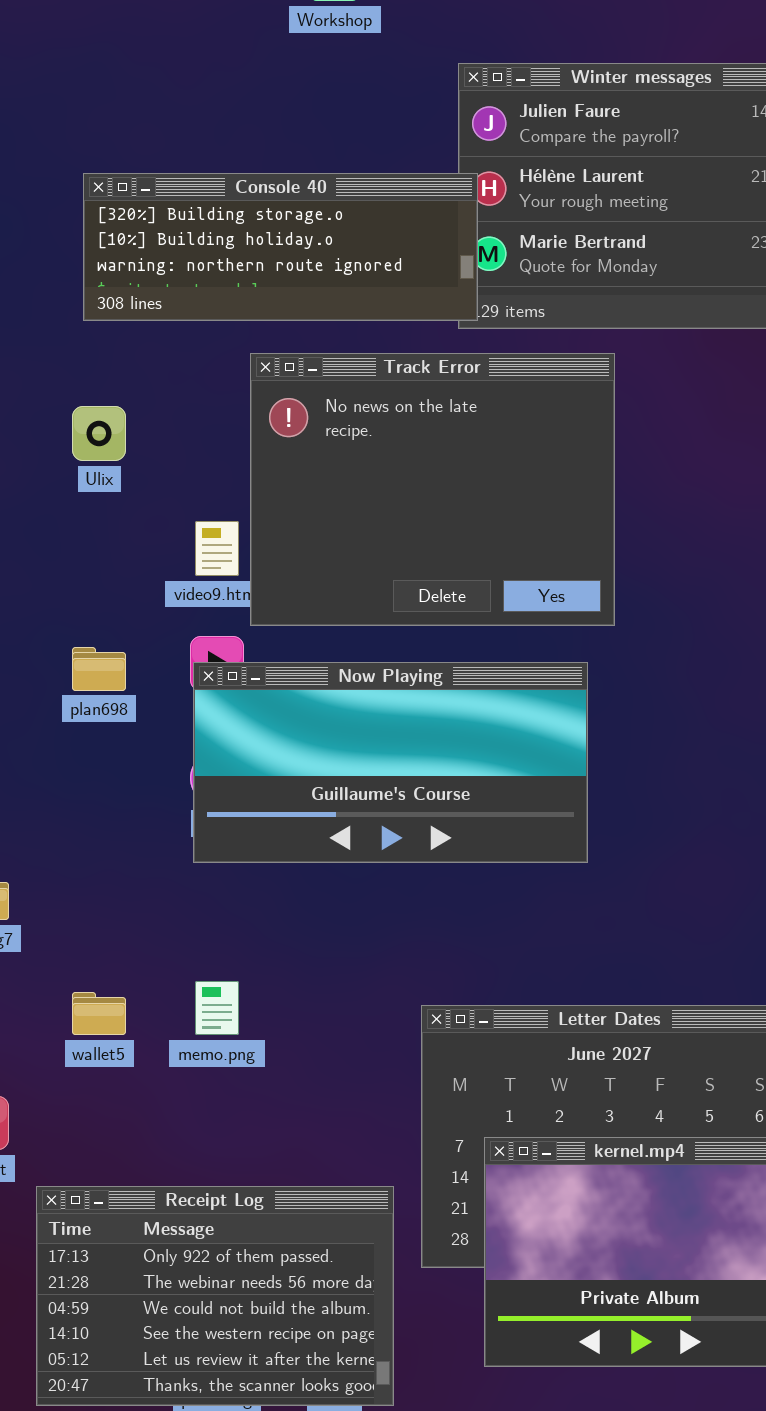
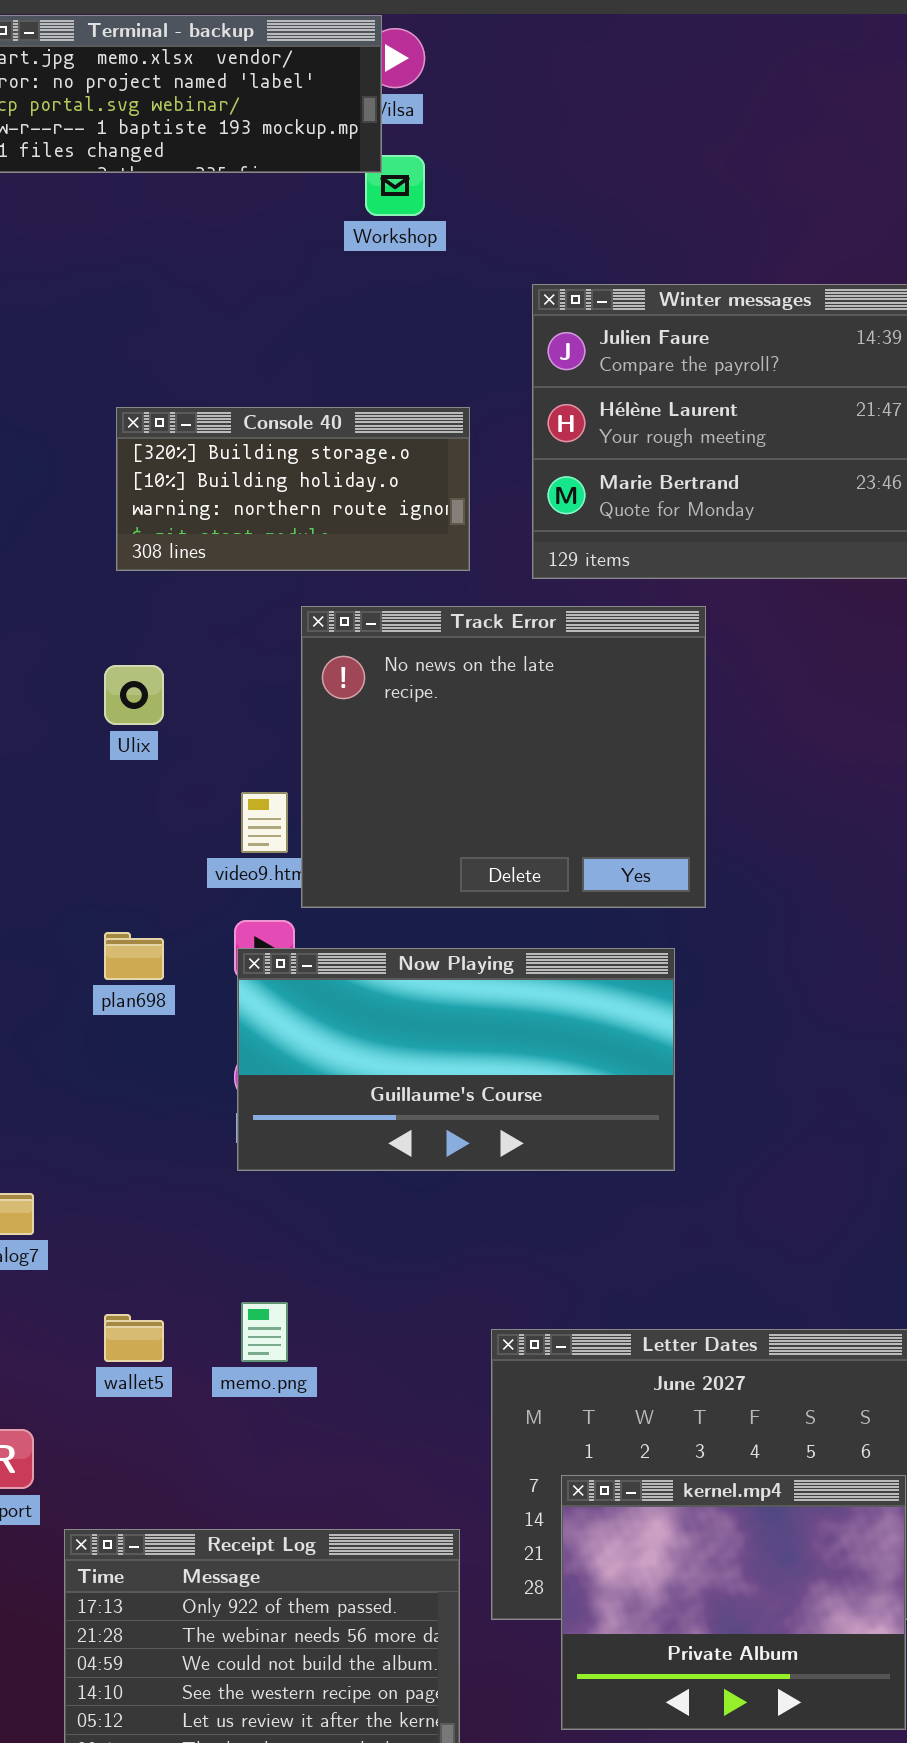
Console 40: [83,173,478,321] -> [116,407,470,571], resized

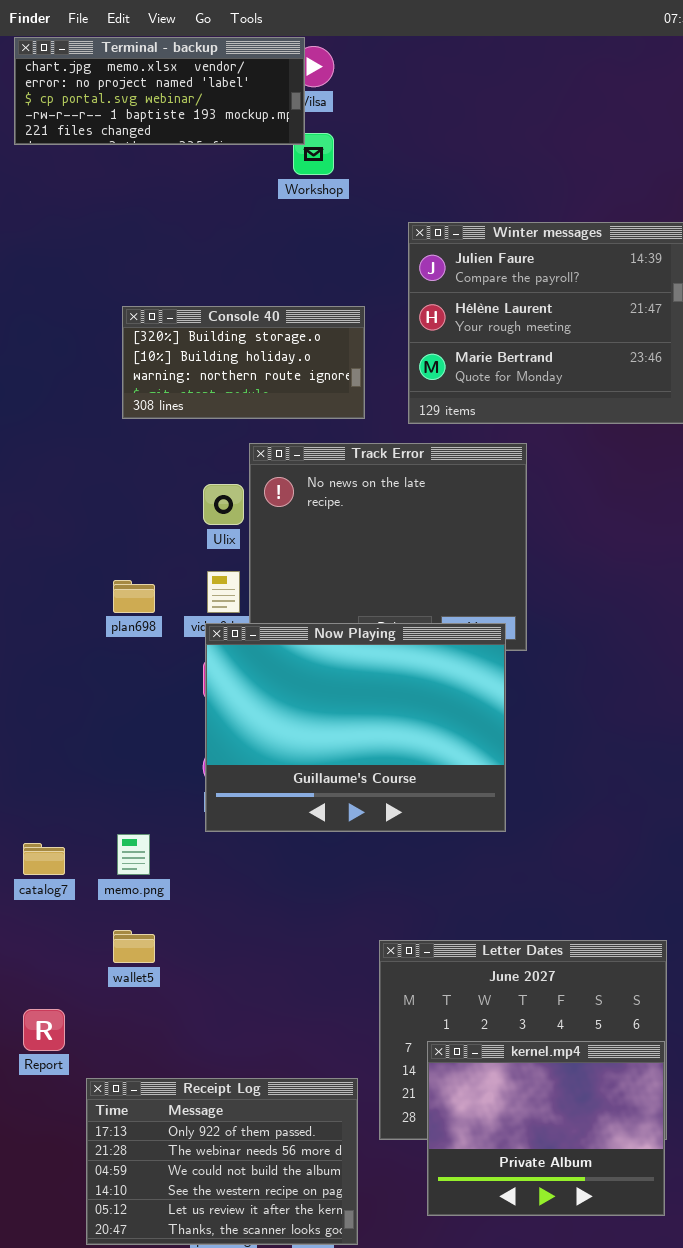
Ulix: [104,665,164,725] -> [203,484,244,525], moved
plan698: [104,932,164,980] -> [113,580,155,613], moved
Now Playing: [237,948,675,1171] -> [205,623,506,832], resized
memo.png: [241,1302,288,1362] -> [117,834,150,875], moved

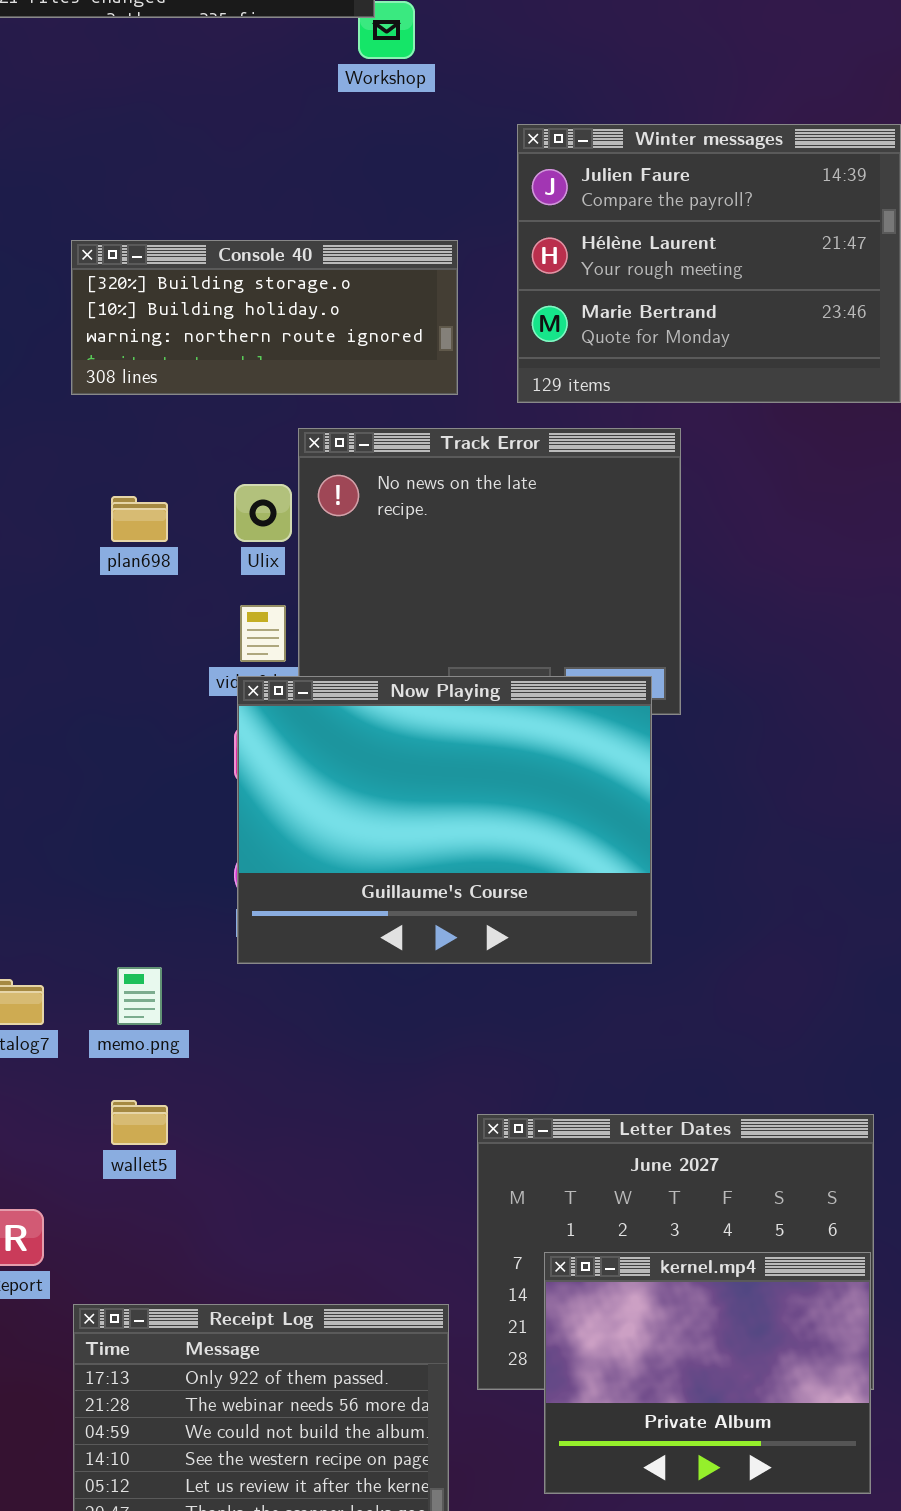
Console 40: [122,306,365,419] -> [71,240,458,395], resized
plan698: [113,580,155,613] -> [111,496,168,542], moved

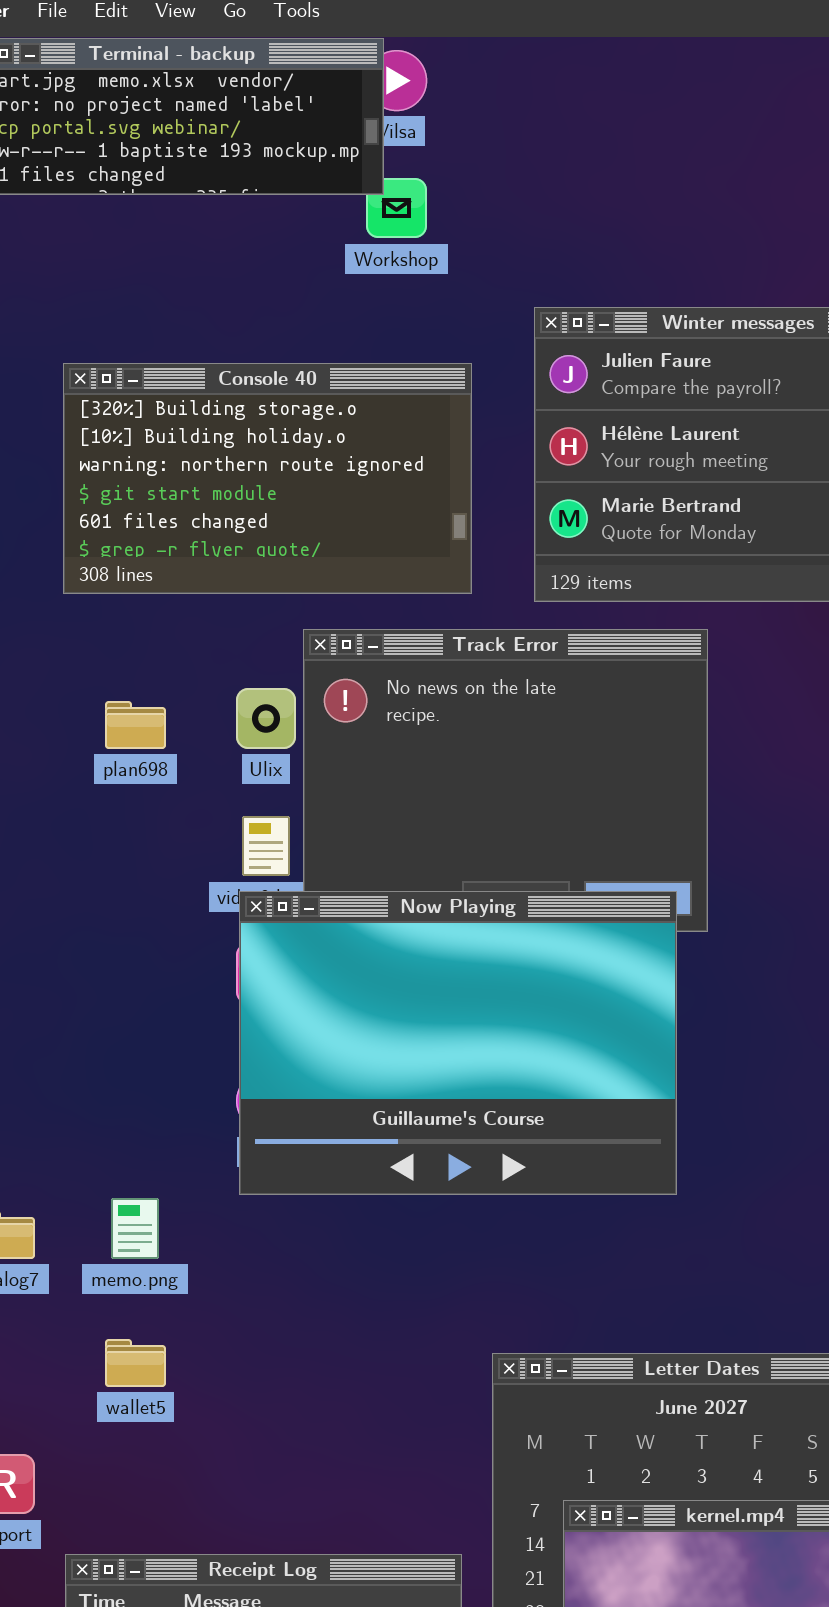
Console 40: [71,240,458,395] -> [63,363,472,594], resized

